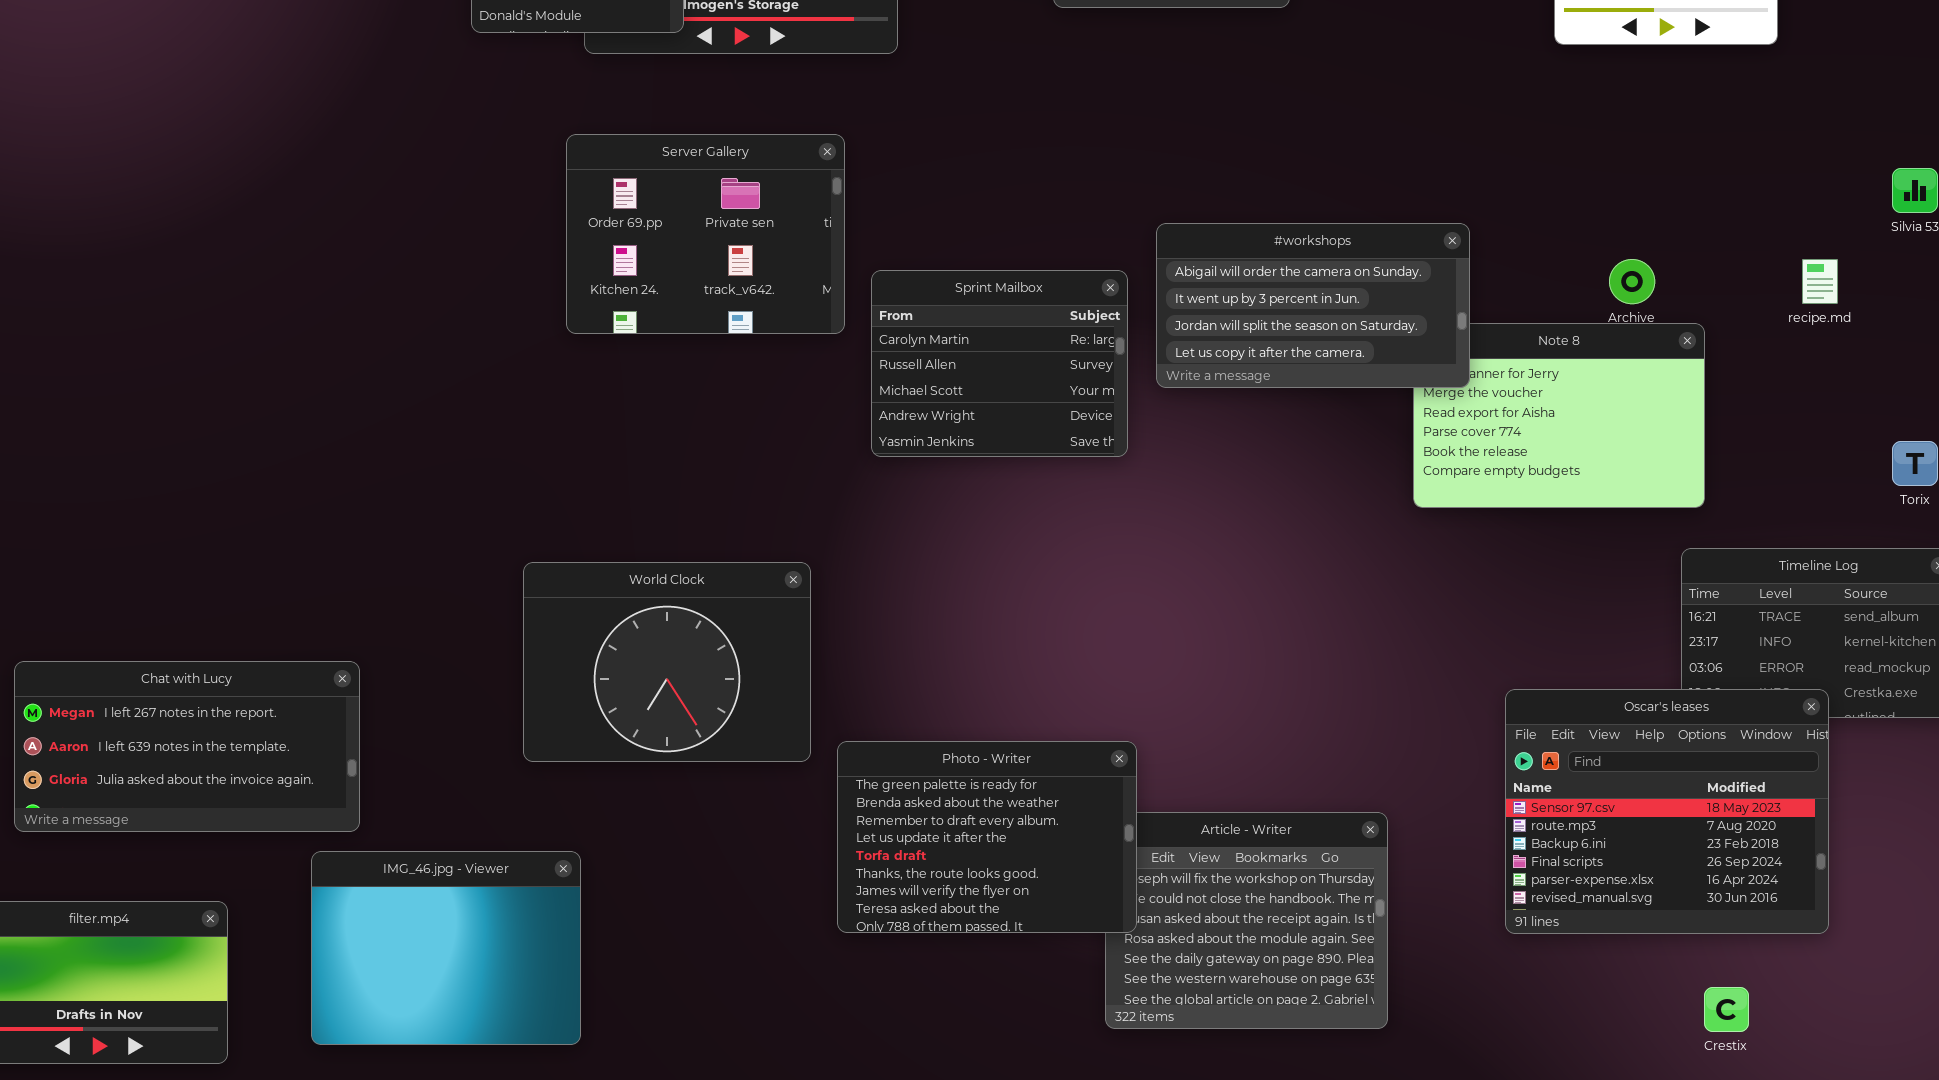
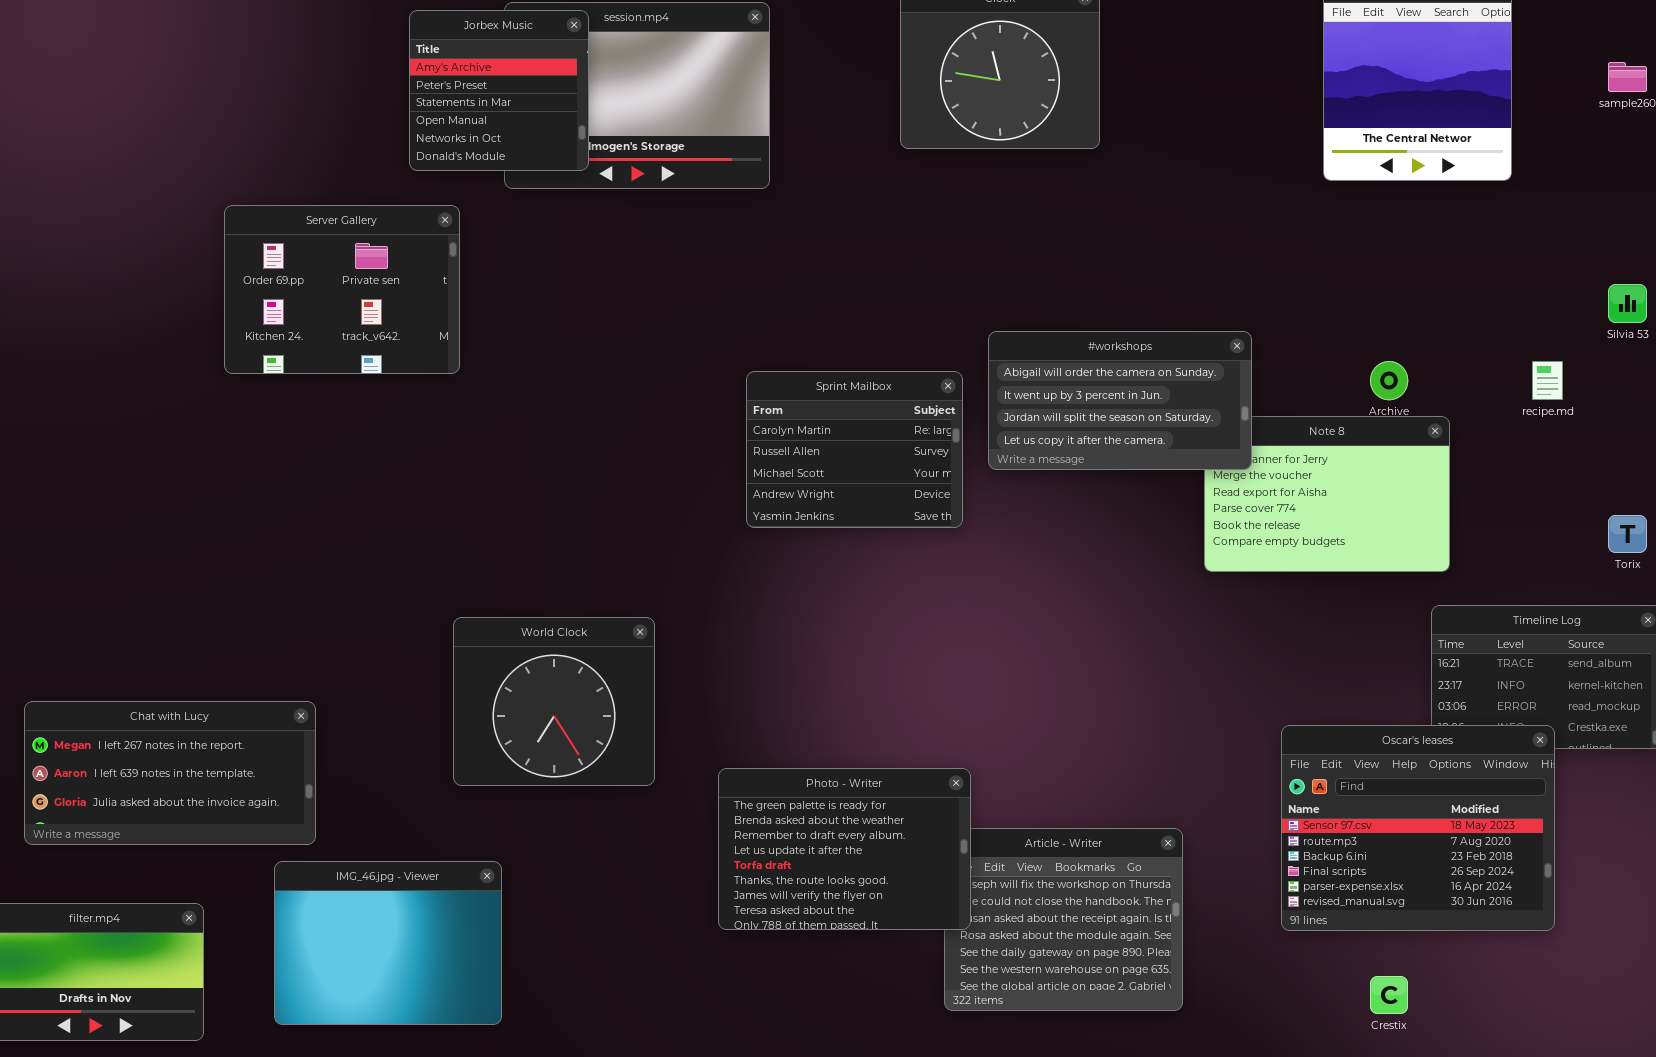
Server Gallery: [566,134,845,334] -> [224,205,460,374], moved
World Clock: [523,562,811,762] -> [453,617,655,786], resized
Crestix: [1704,987,1749,1032] -> [1370,976,1408,1014], moved

